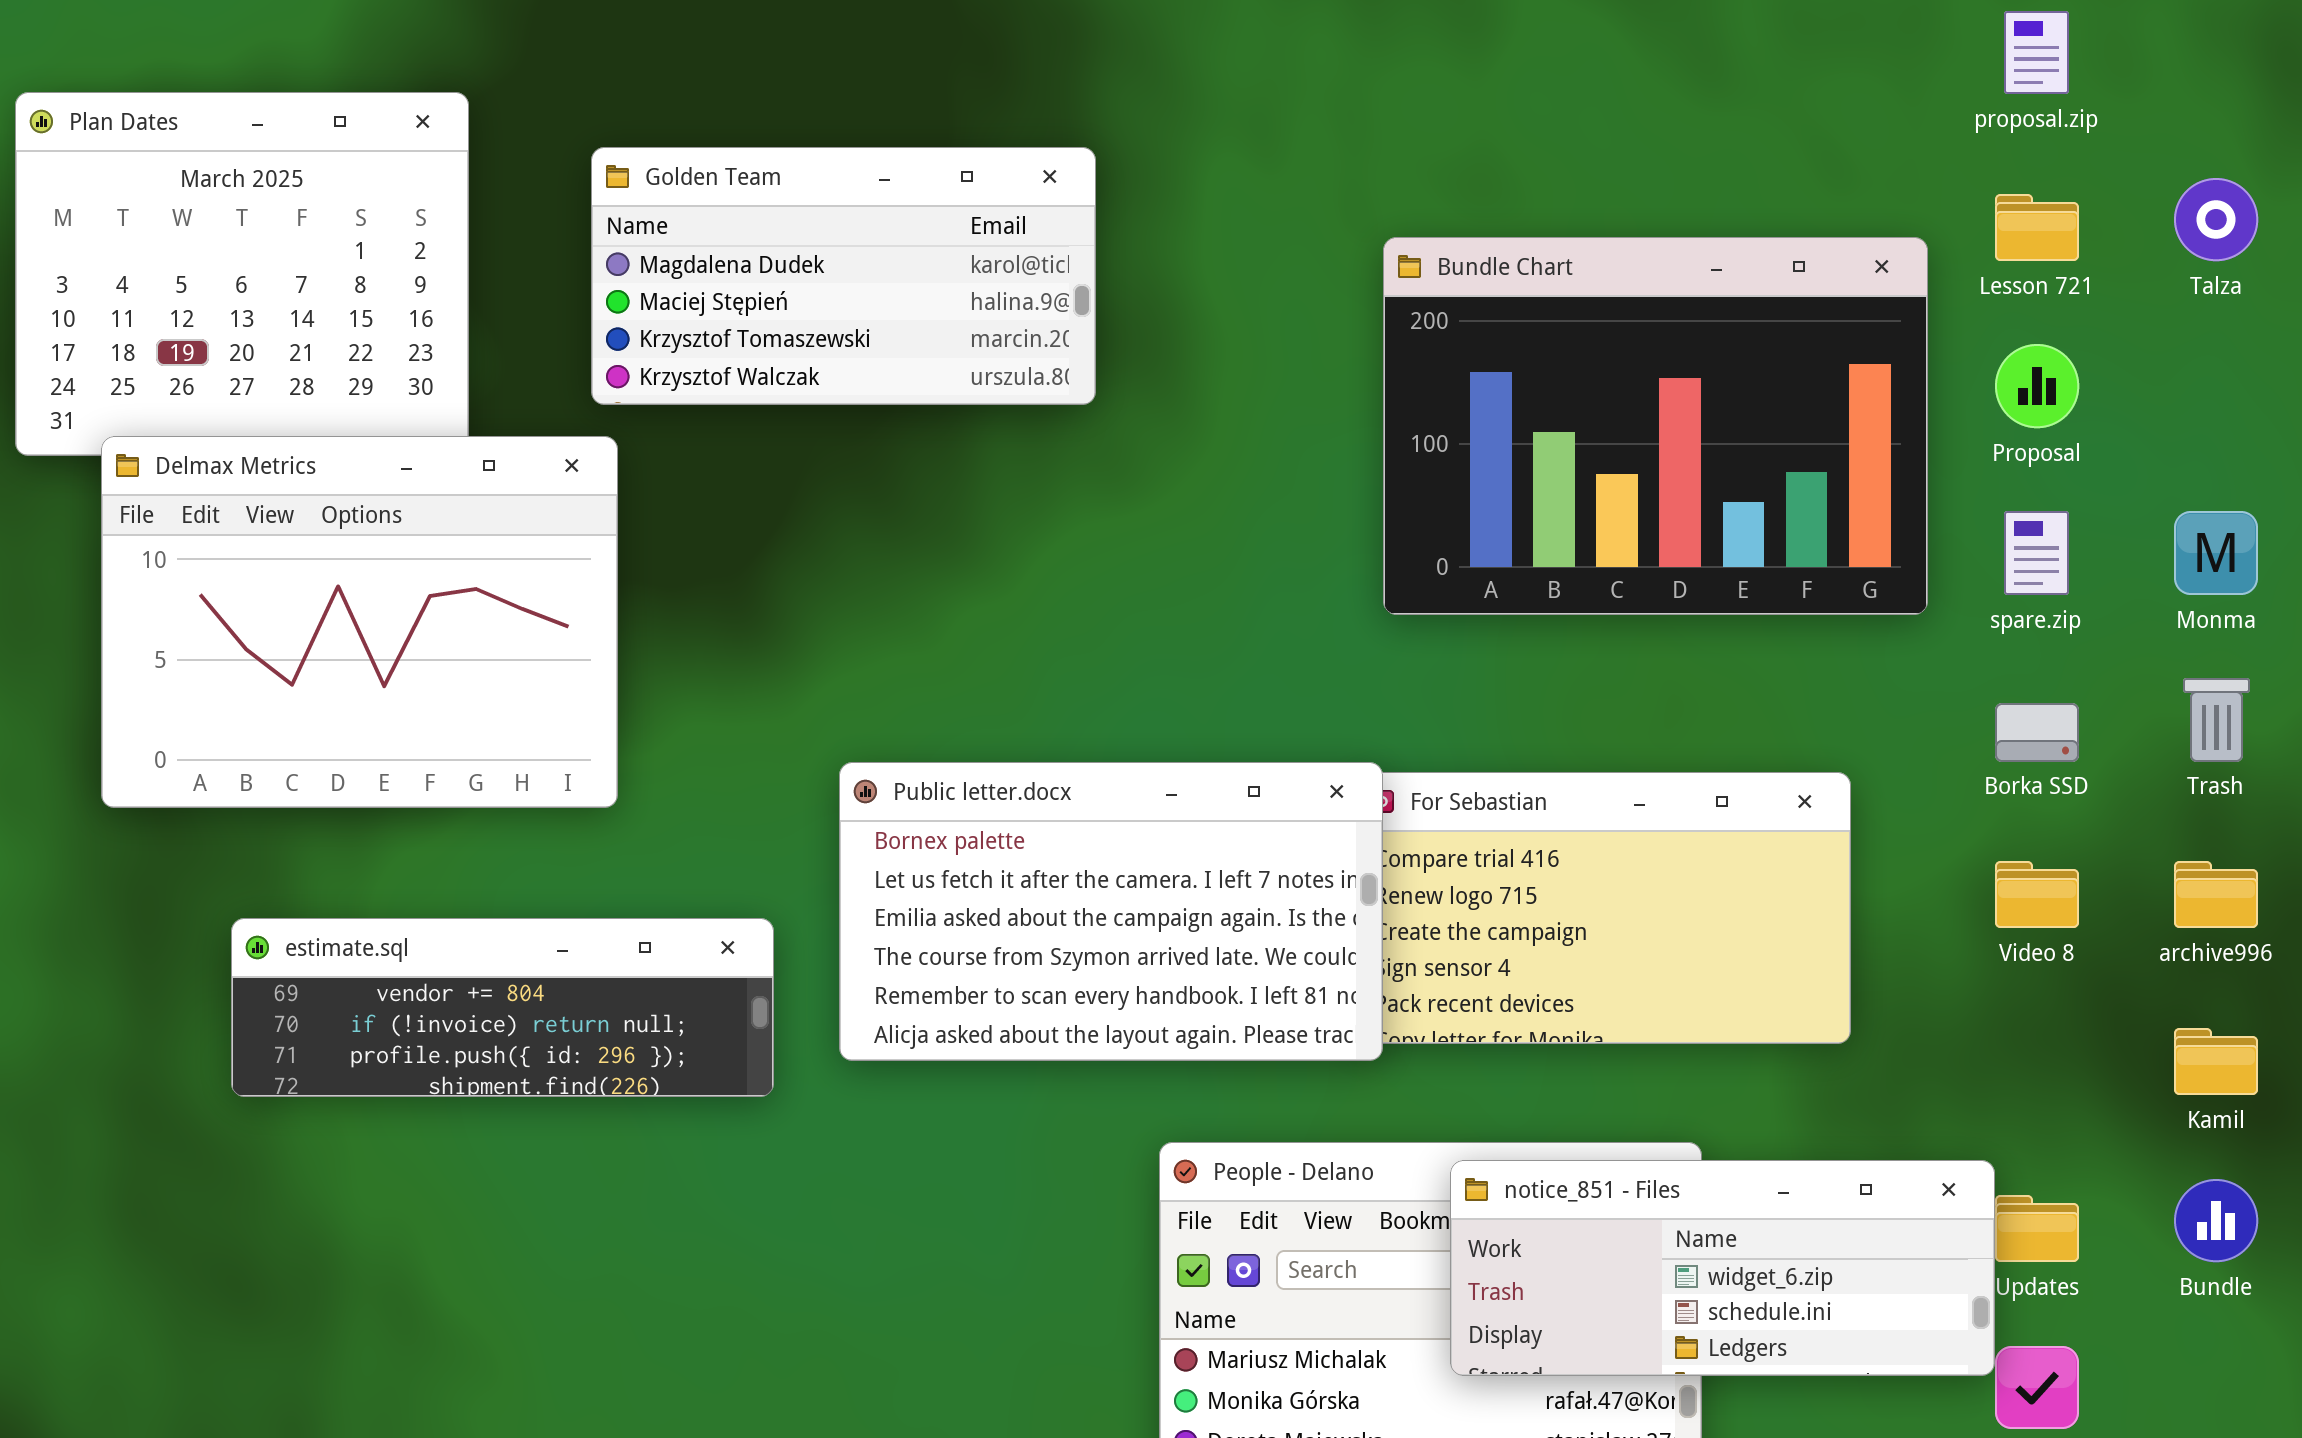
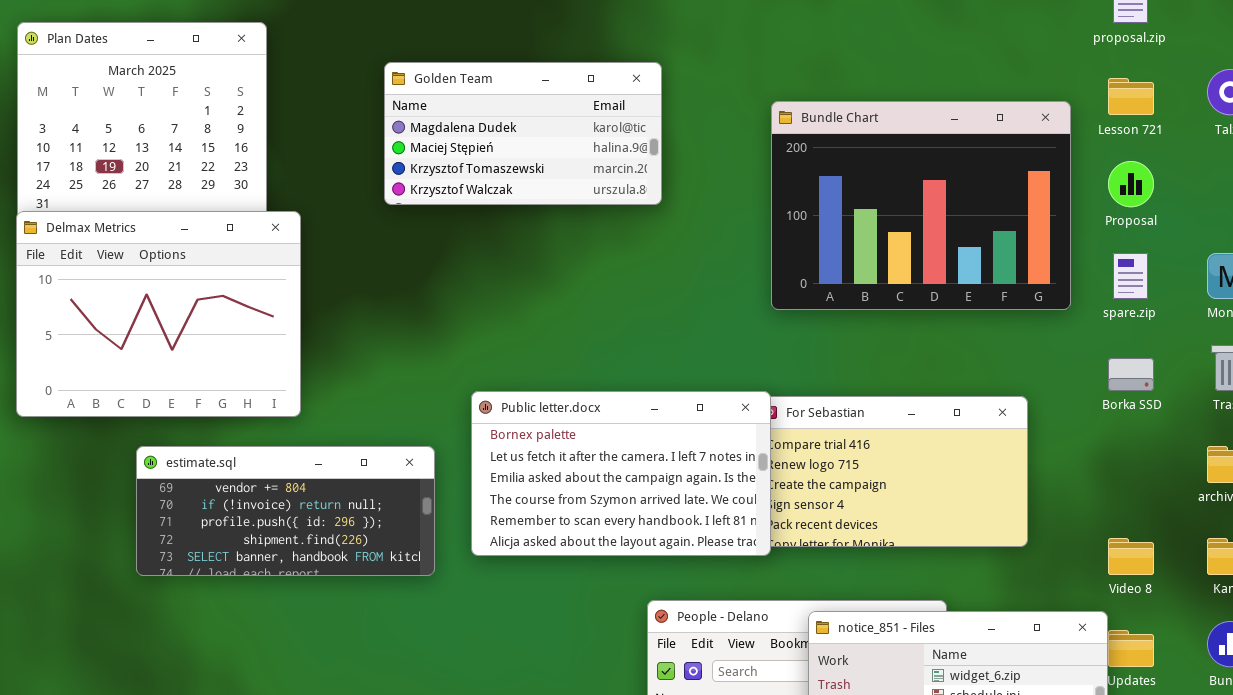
Golden Team: [591,147,1096,405] -> [384,62,662,205], moved
Delmax Metrics: [101,436,618,808] -> [16,211,301,417], moved
Video 8: [1995,861,2079,928] -> [1108,538,1154,575], moved
estimate.sql: [231,918,774,1097] -> [136,446,435,576], resized

